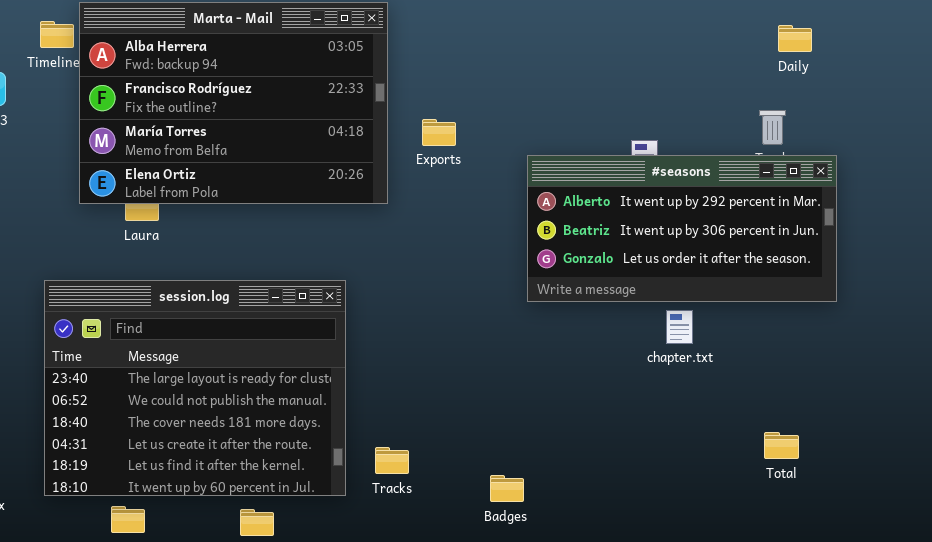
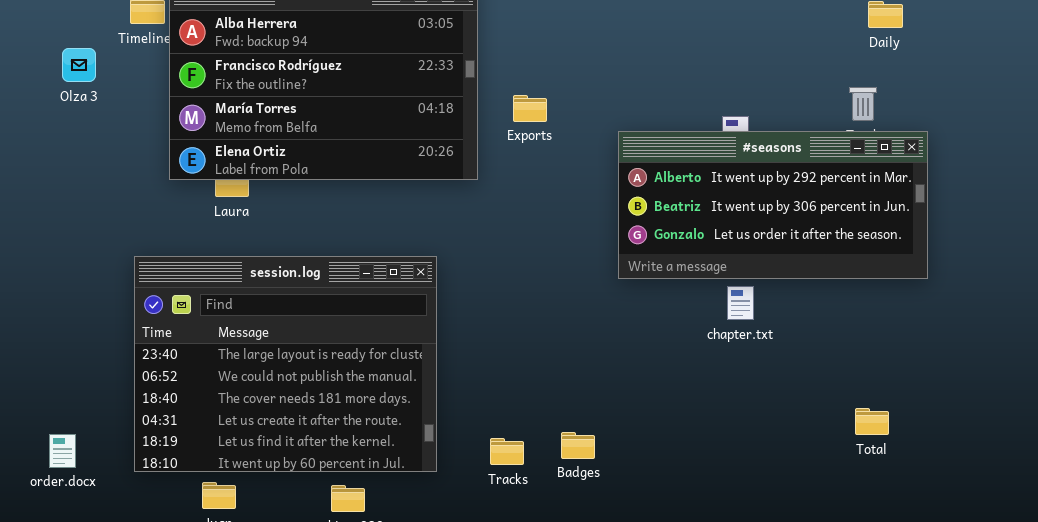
chapter.txt: [666,310,693,344] -> [727,286,754,320], moved
Tracks: [375,447,409,474] -> [490,438,524,465], moved
Badges: [490,475,524,502] -> [561,432,595,459], moved

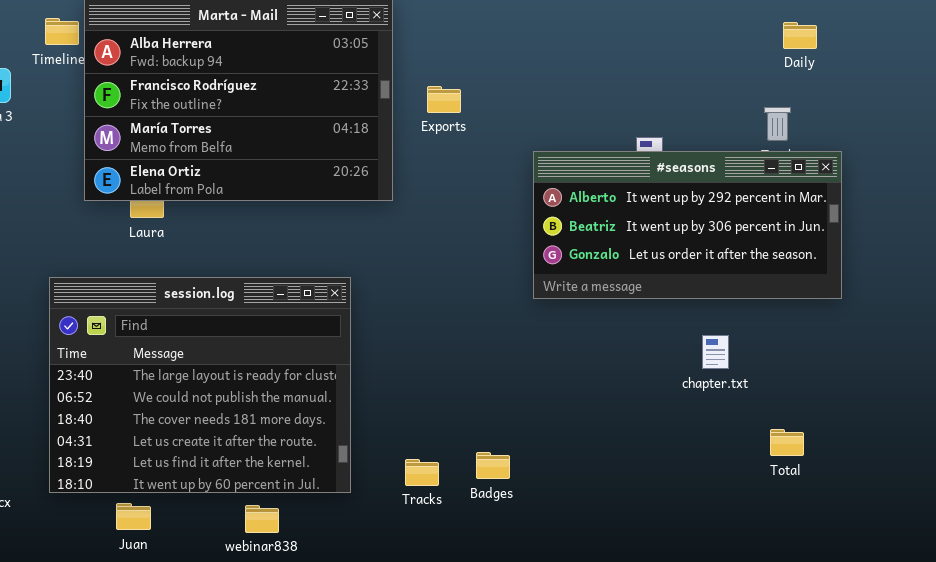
Exports: [513,95,547,122] -> [427,86,461,113], moved
chapter.txt: [727,286,754,320] -> [702,335,729,369], moved

